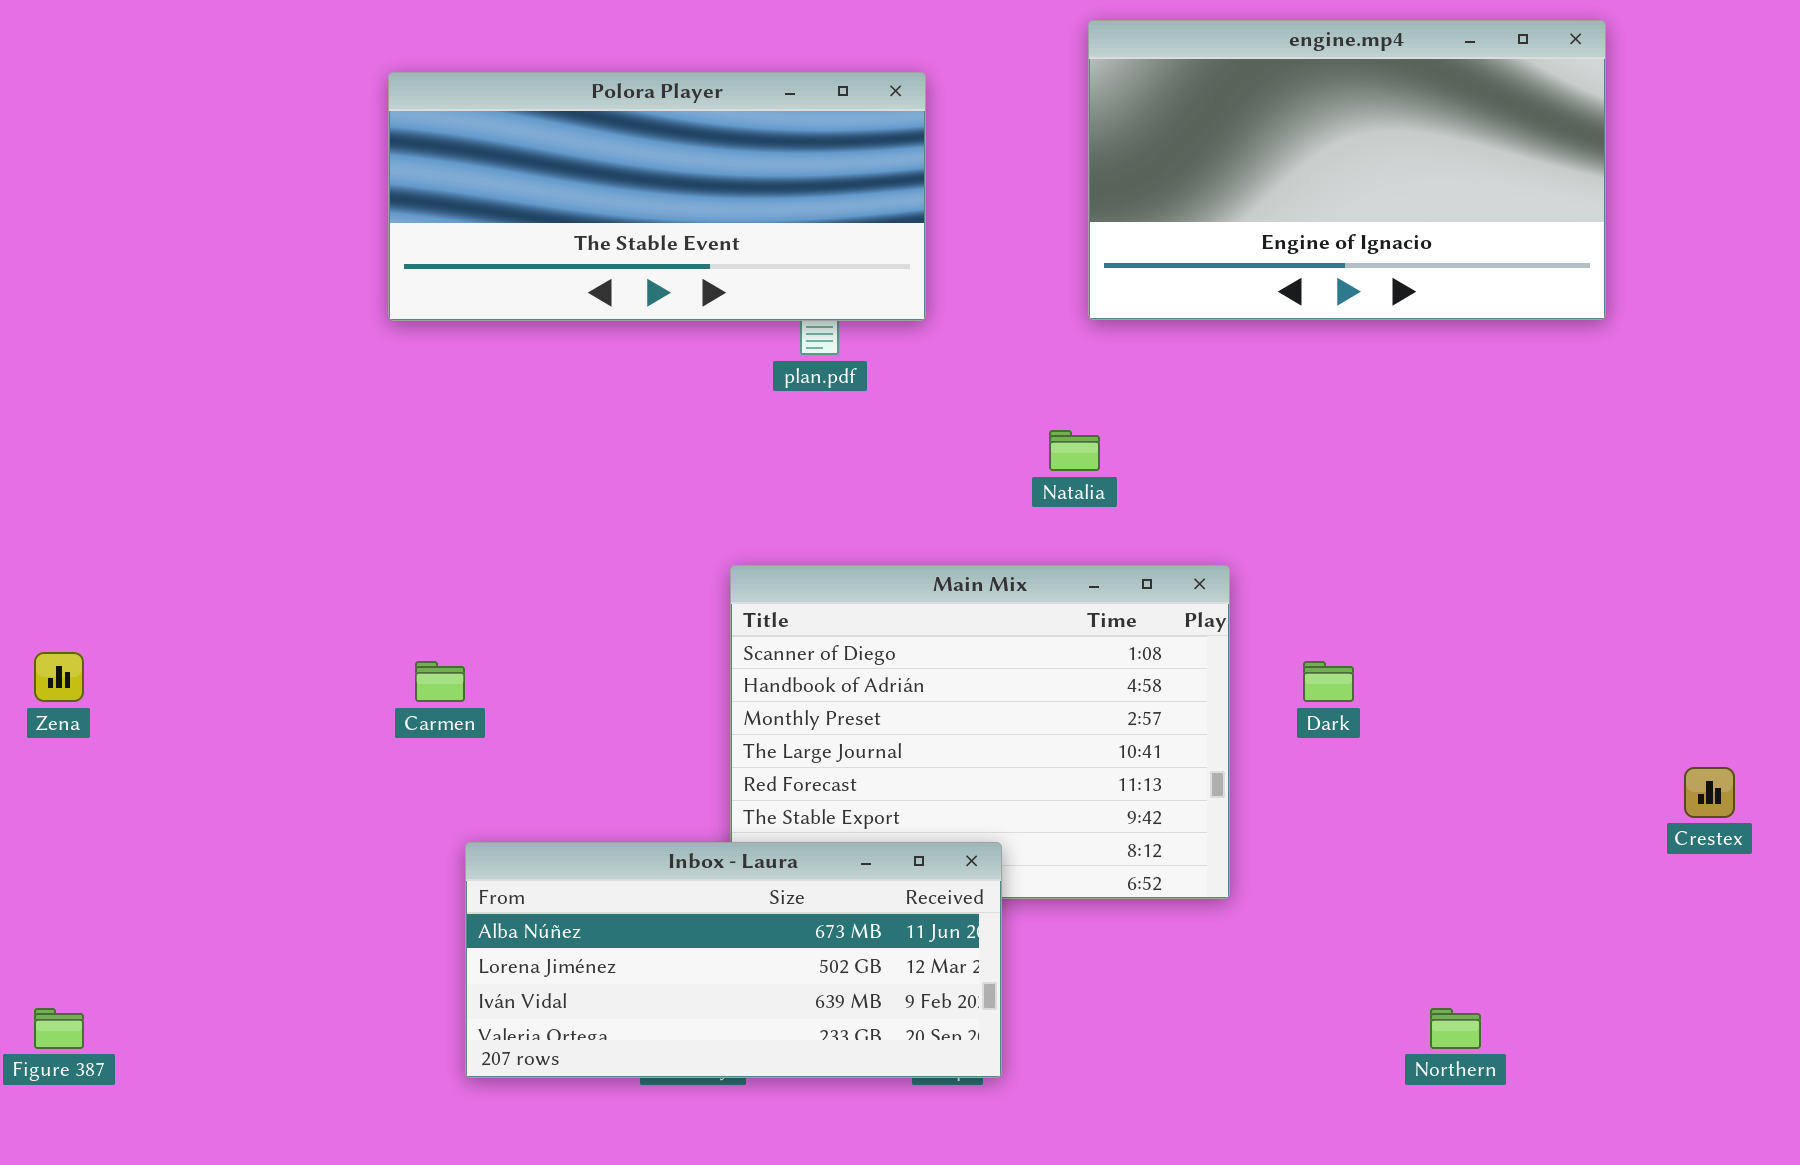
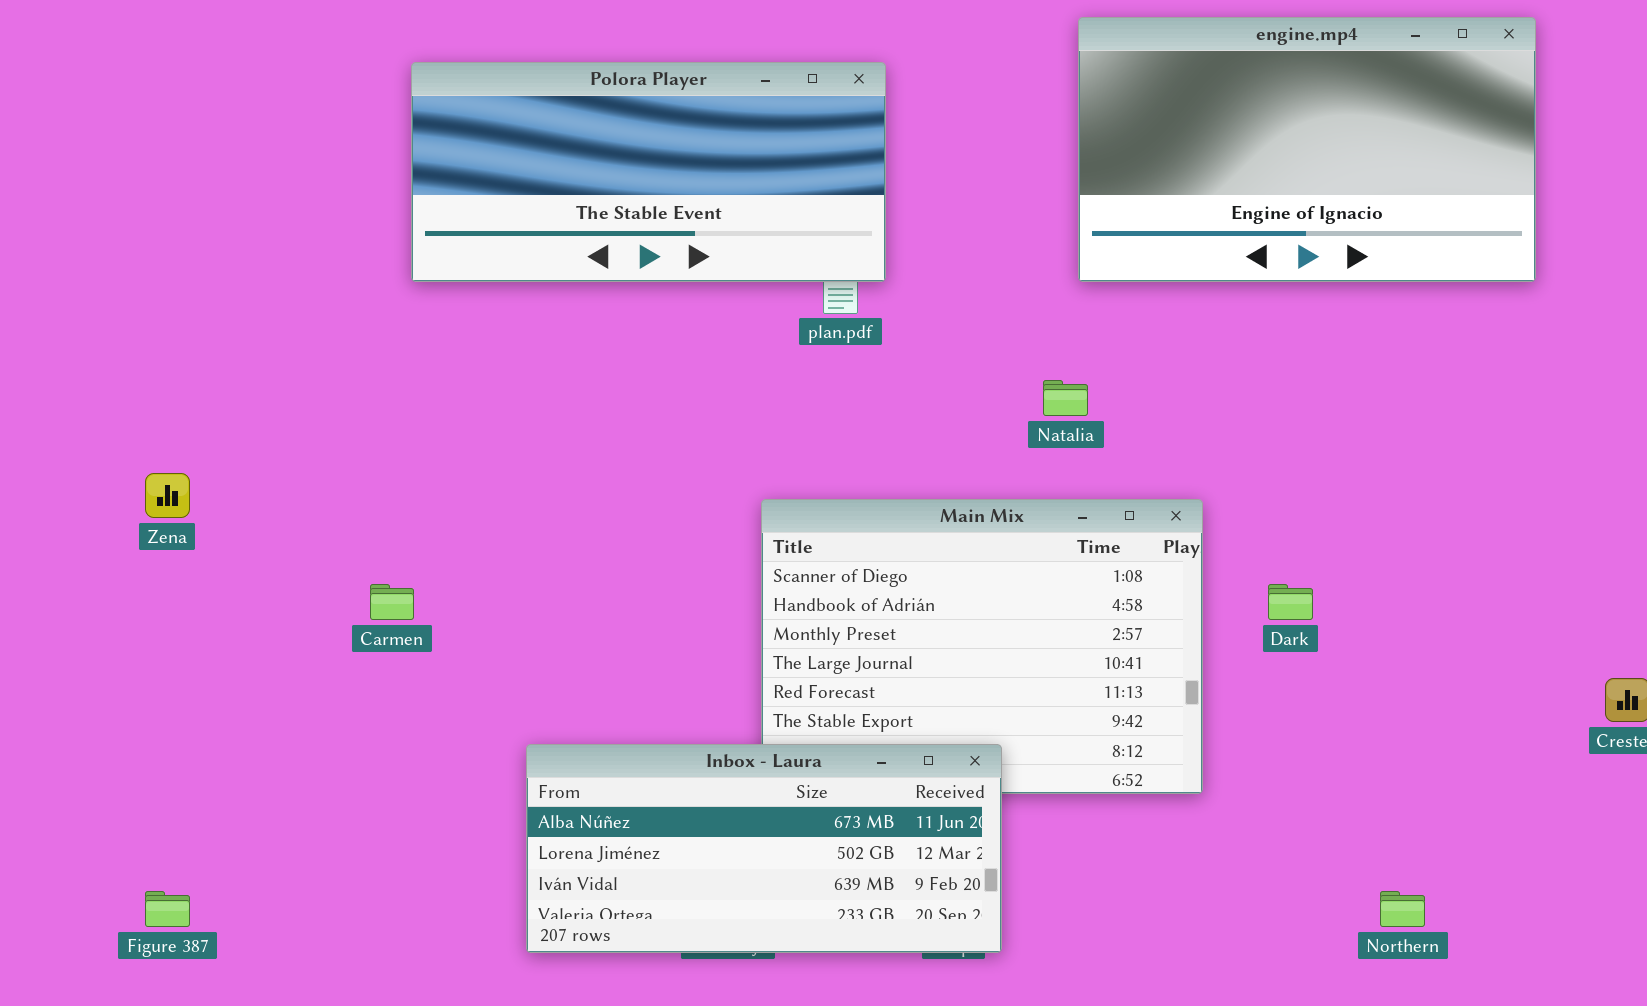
Polora Player: [388,72,926,321] -> [411,62,886,282], moved
Zena: [34,652,84,702] -> [145,473,190,518], moved
Carmen: [415,661,465,702] -> [370,584,414,620], moved

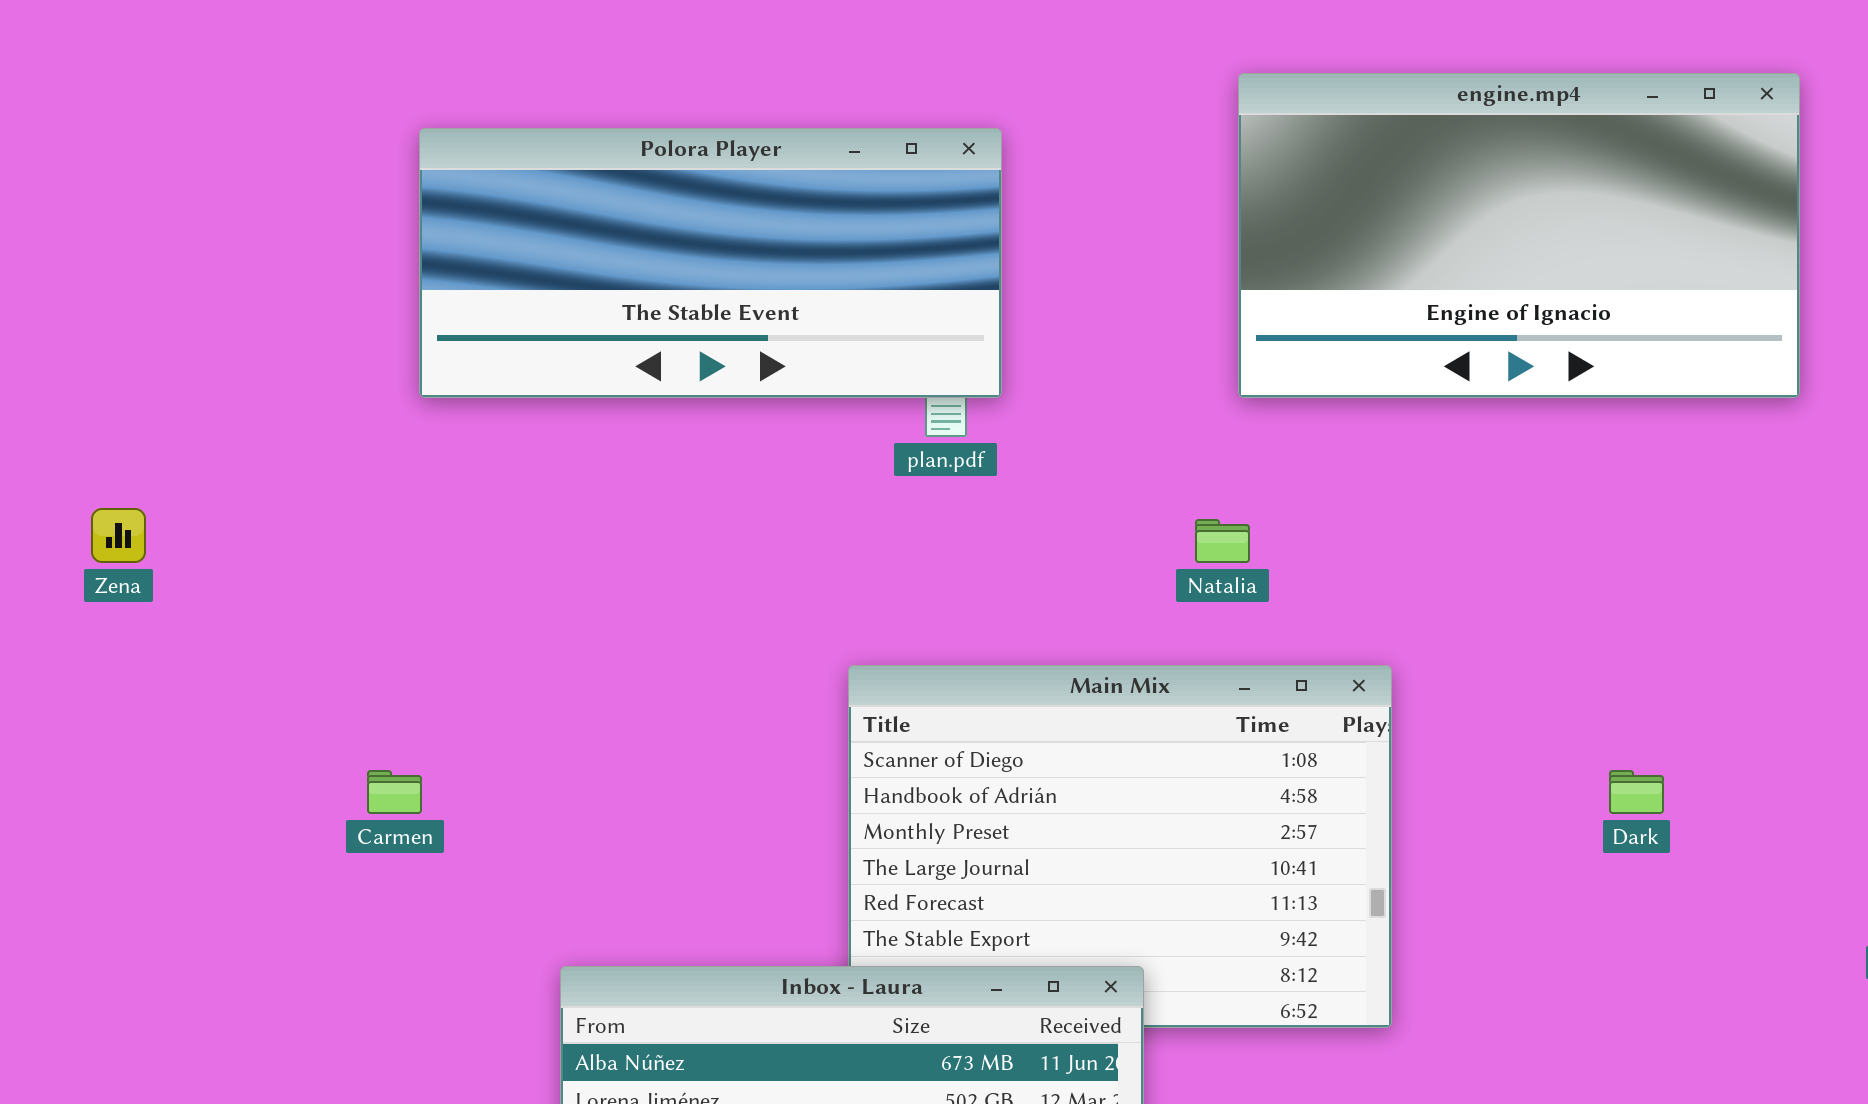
Zena: [145,473,190,518] -> [91,508,146,563], moved
Dark: [1268,584,1313,620] -> [1609,770,1664,814], moved

